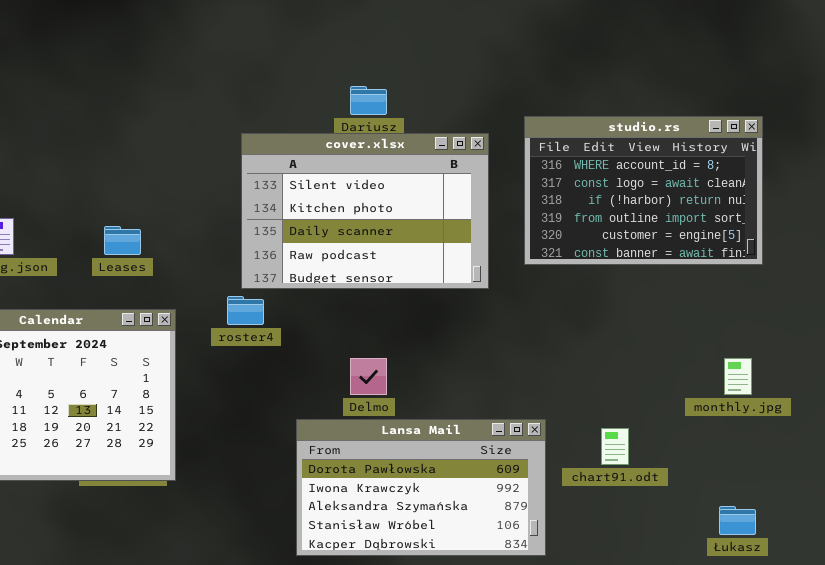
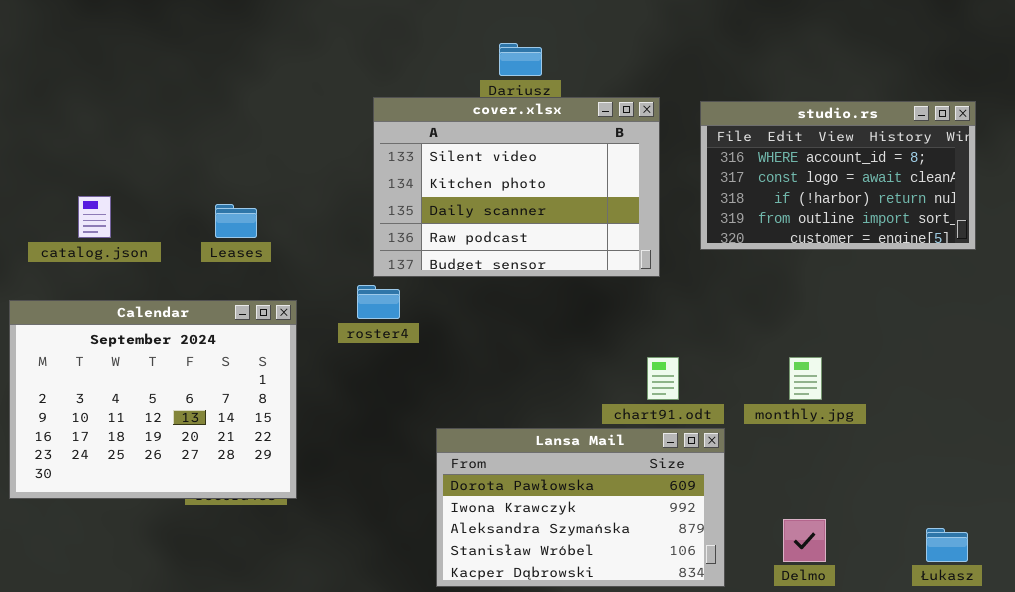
studio.rs: [524,116,763,265] -> [700,101,976,250], resized
Delmo: [350,358,387,395] -> [783,519,826,562], moved
monthly.jpg: [724,358,752,395] -> [789,357,822,400], moved
chart91.odt: [601,428,629,465] -> [647,357,679,400], moved

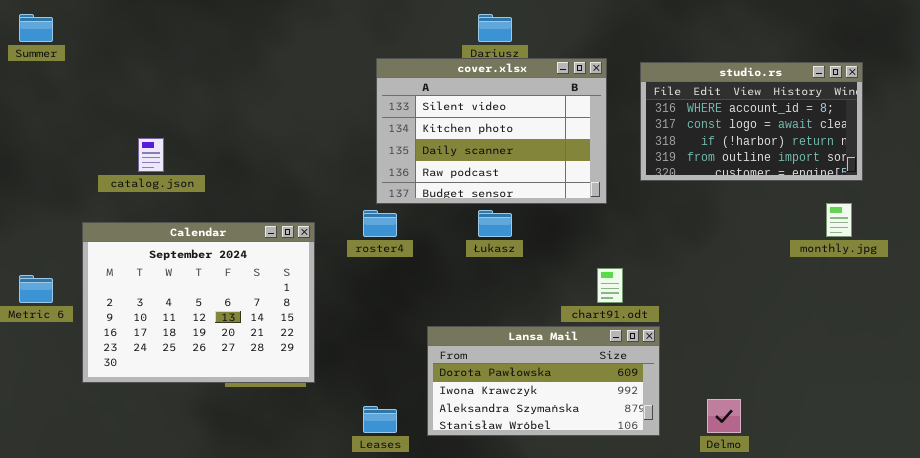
Leases: [215,204,257,238] -> [363,406,397,433], moved
monthly.jpg: [789,357,822,400] -> [826,203,852,237], moved
Lansa Mail: [436,428,725,587] -> [427,326,660,436], resized
Łukasz: [926,528,968,562] -> [478,210,512,237], moved

